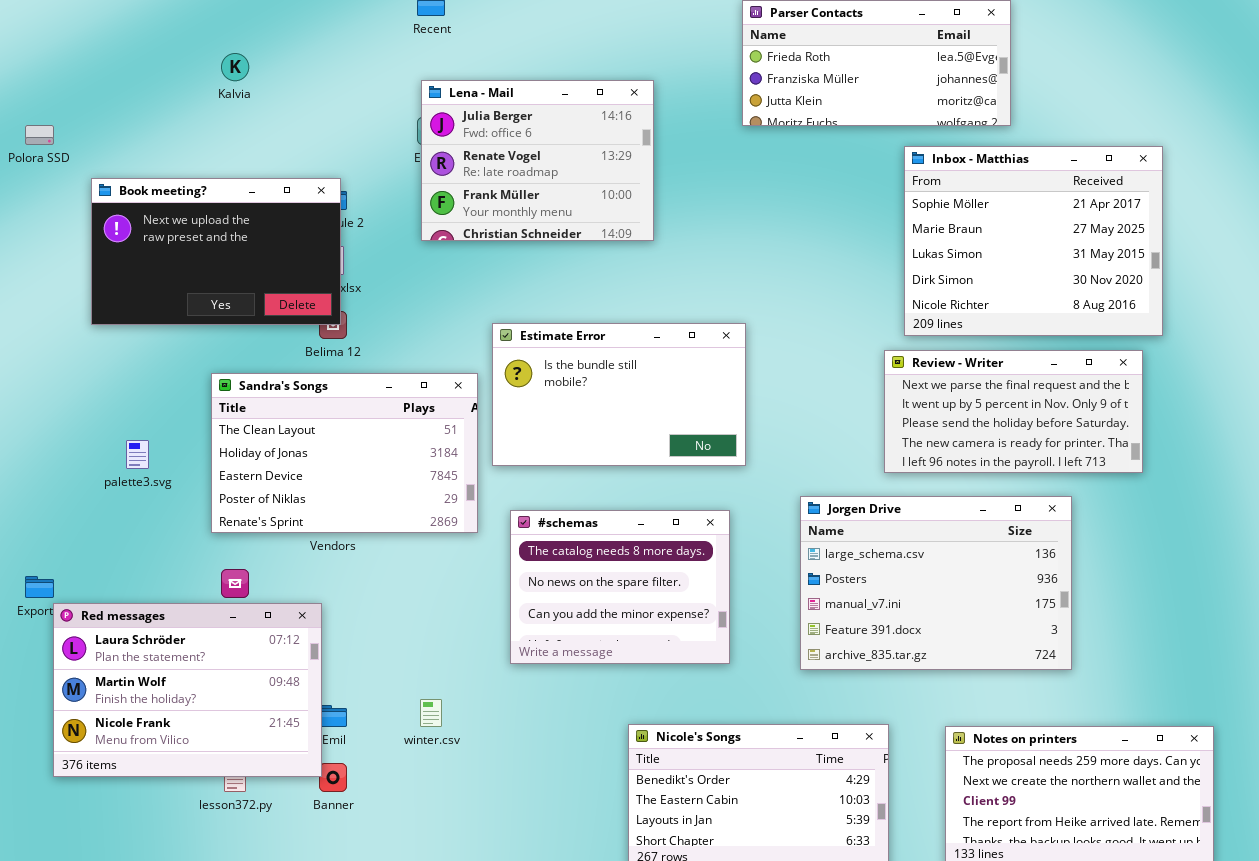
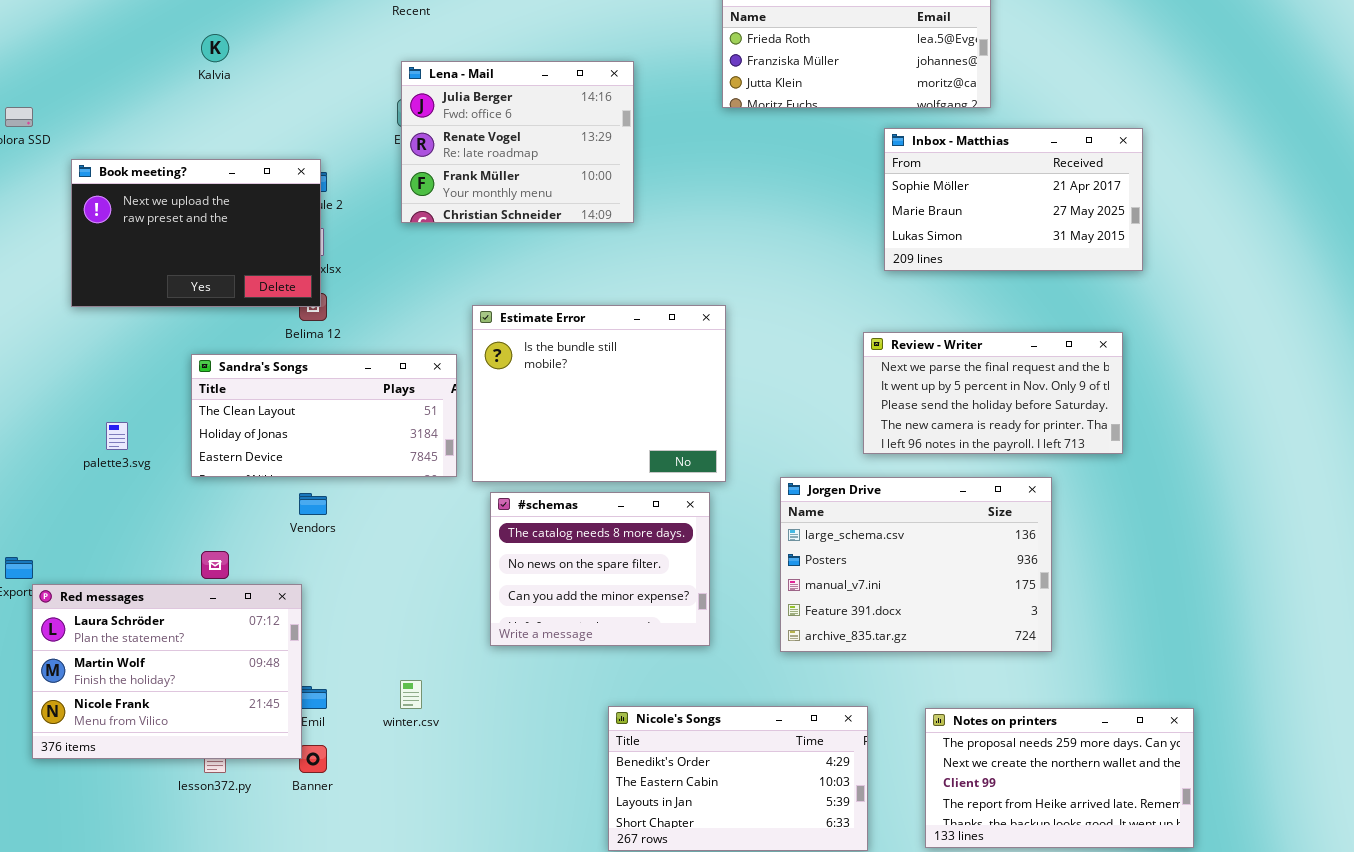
Inbox - Matthias: [904,146,1163,336] -> [884,128,1143,271], resized
Estimate Error: [492,323,746,466] -> [472,305,726,482], resized
Sandra's Songs: [211,373,478,533] -> [191,354,457,477], resized

